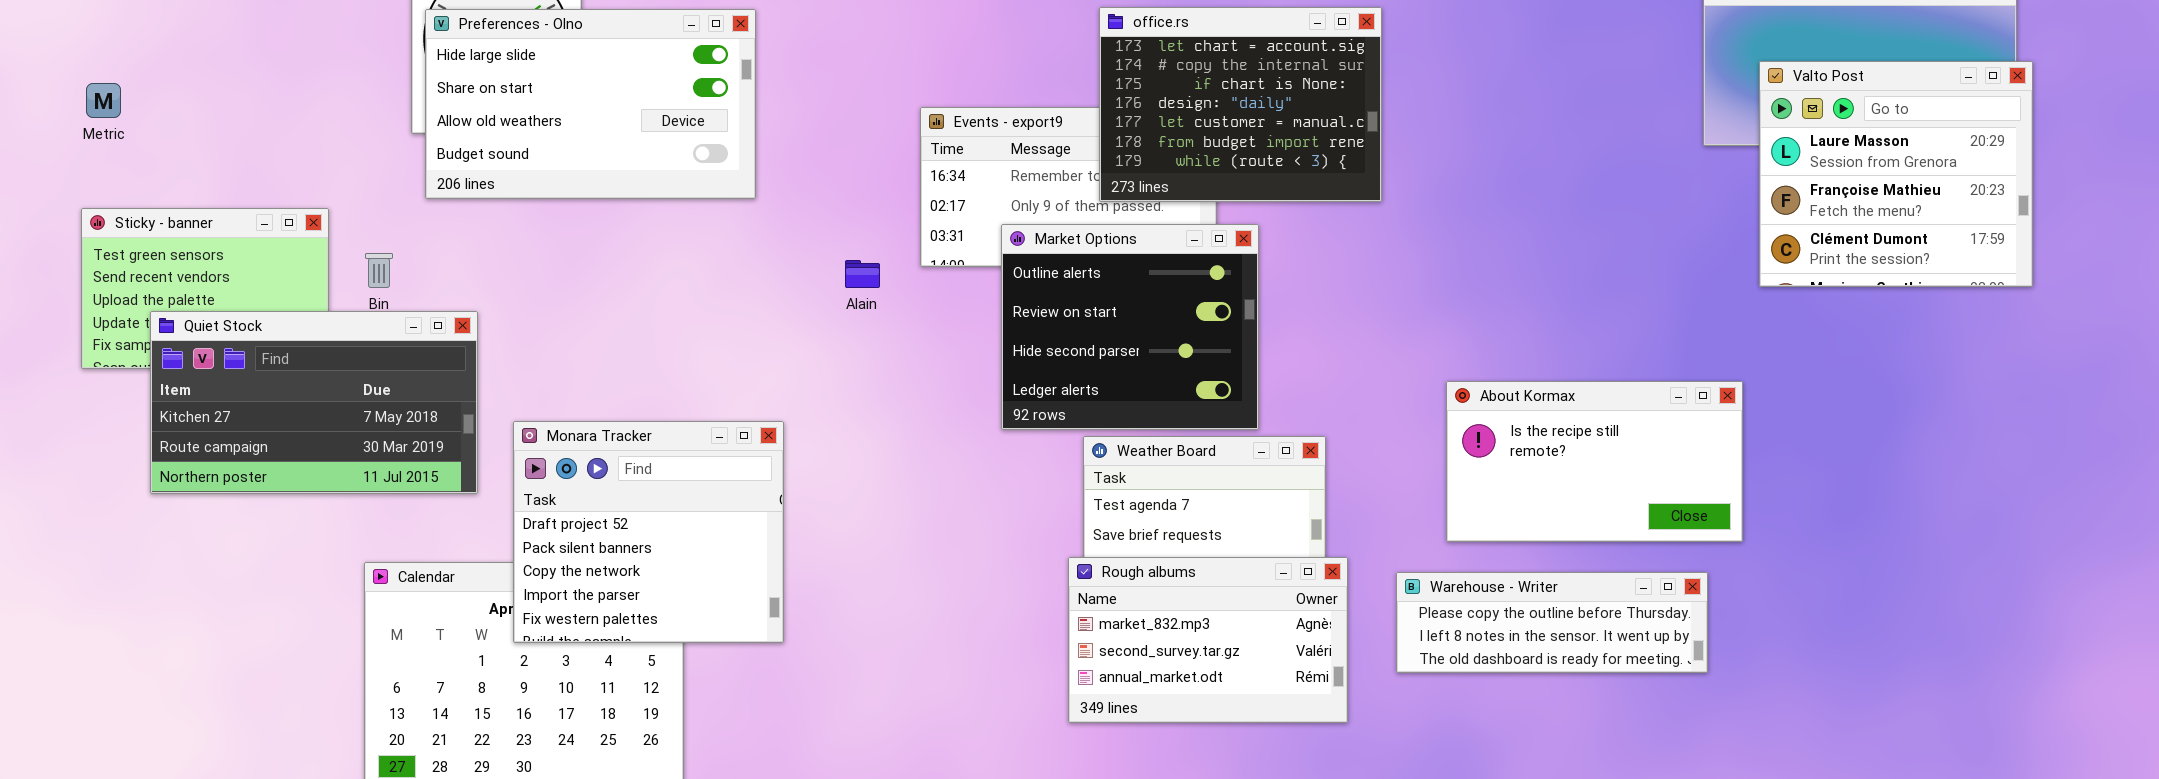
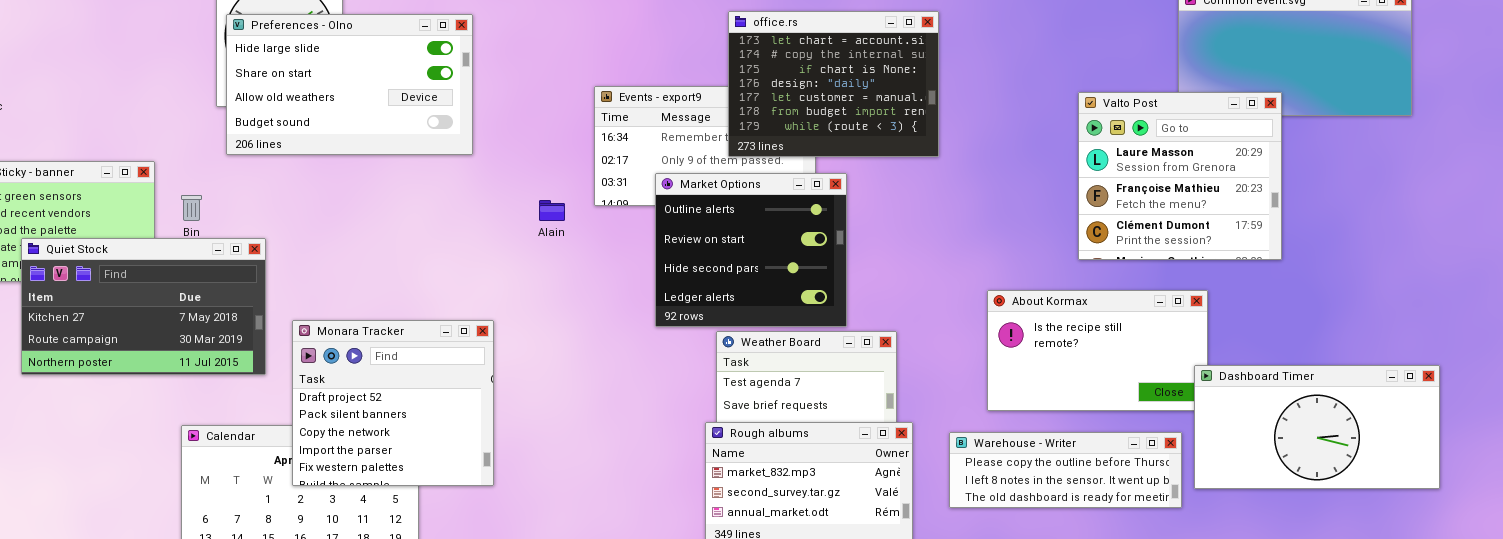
Valto Post: [1759,61,2033,287] -> [1078,92,1282,260], moved
Dashboard Timer: none -> [1194,365,1440,489], opened

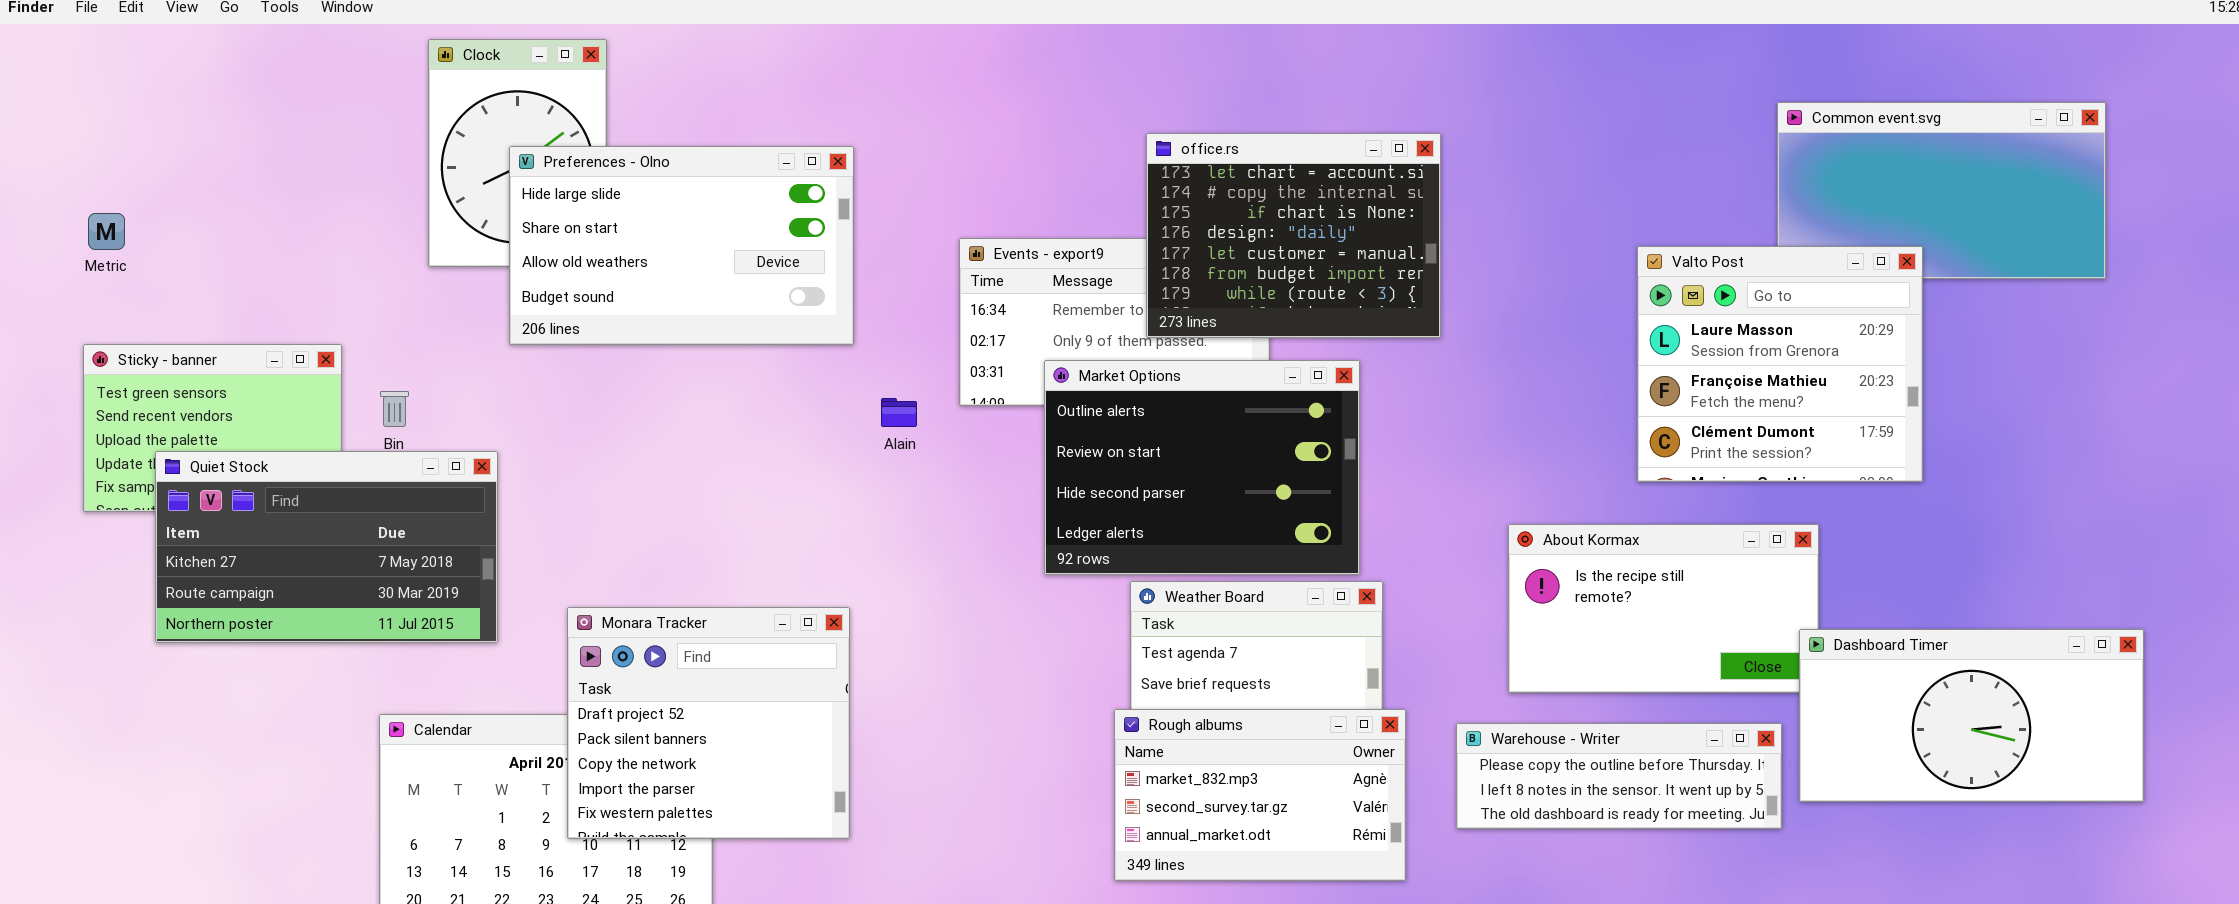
Preferences - Olno: [226,14,473,155] -> [509,146,854,345], moved
Market Options: [655,173,847,327] -> [1044,360,1360,575], resized
Monara Tracker: [292,320,494,486] -> [567,607,850,839], moved

